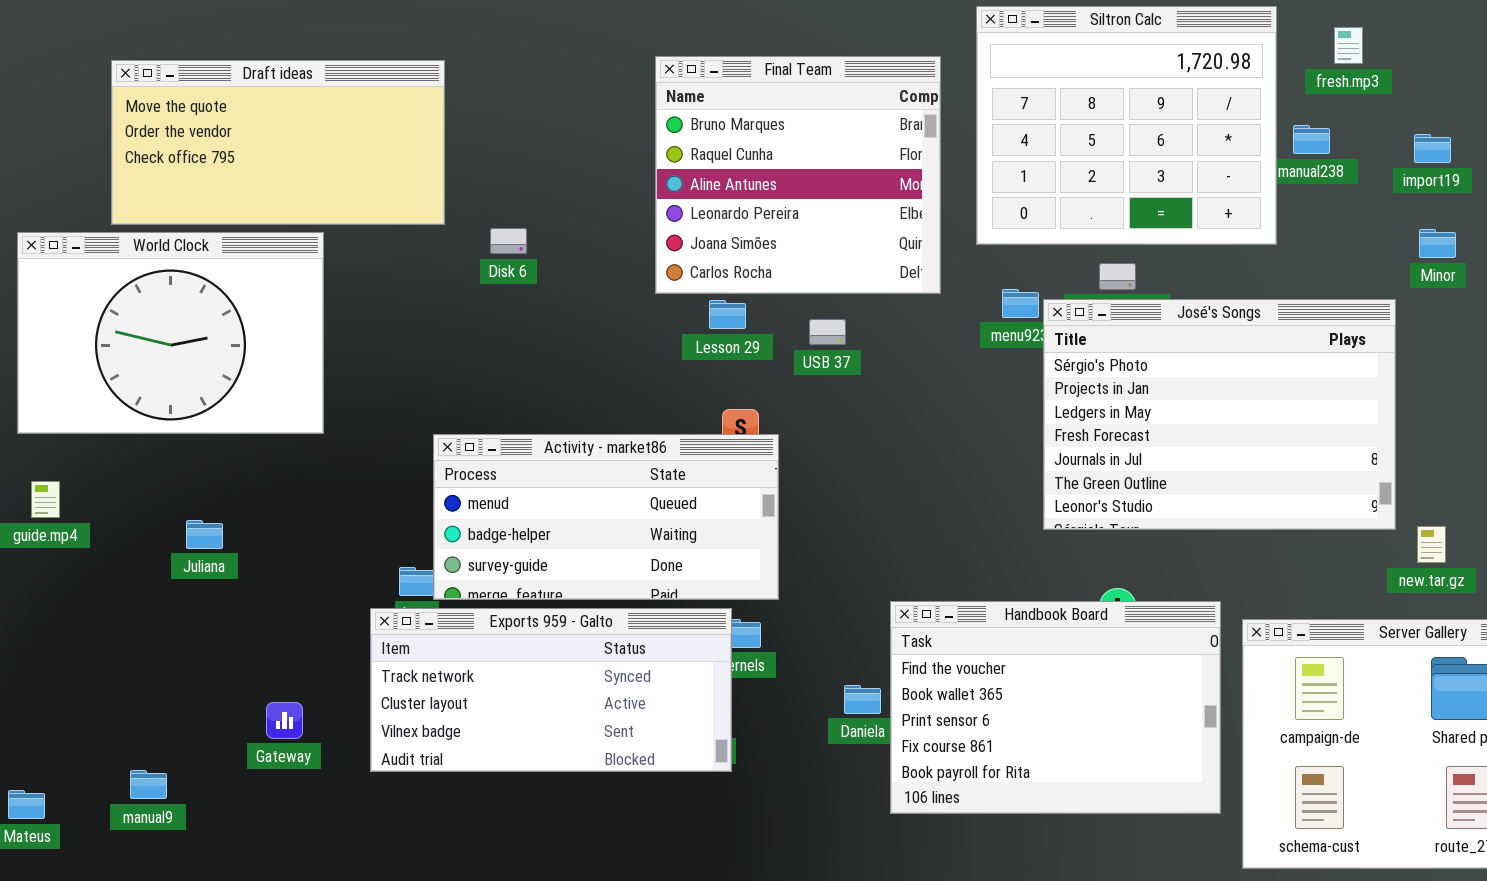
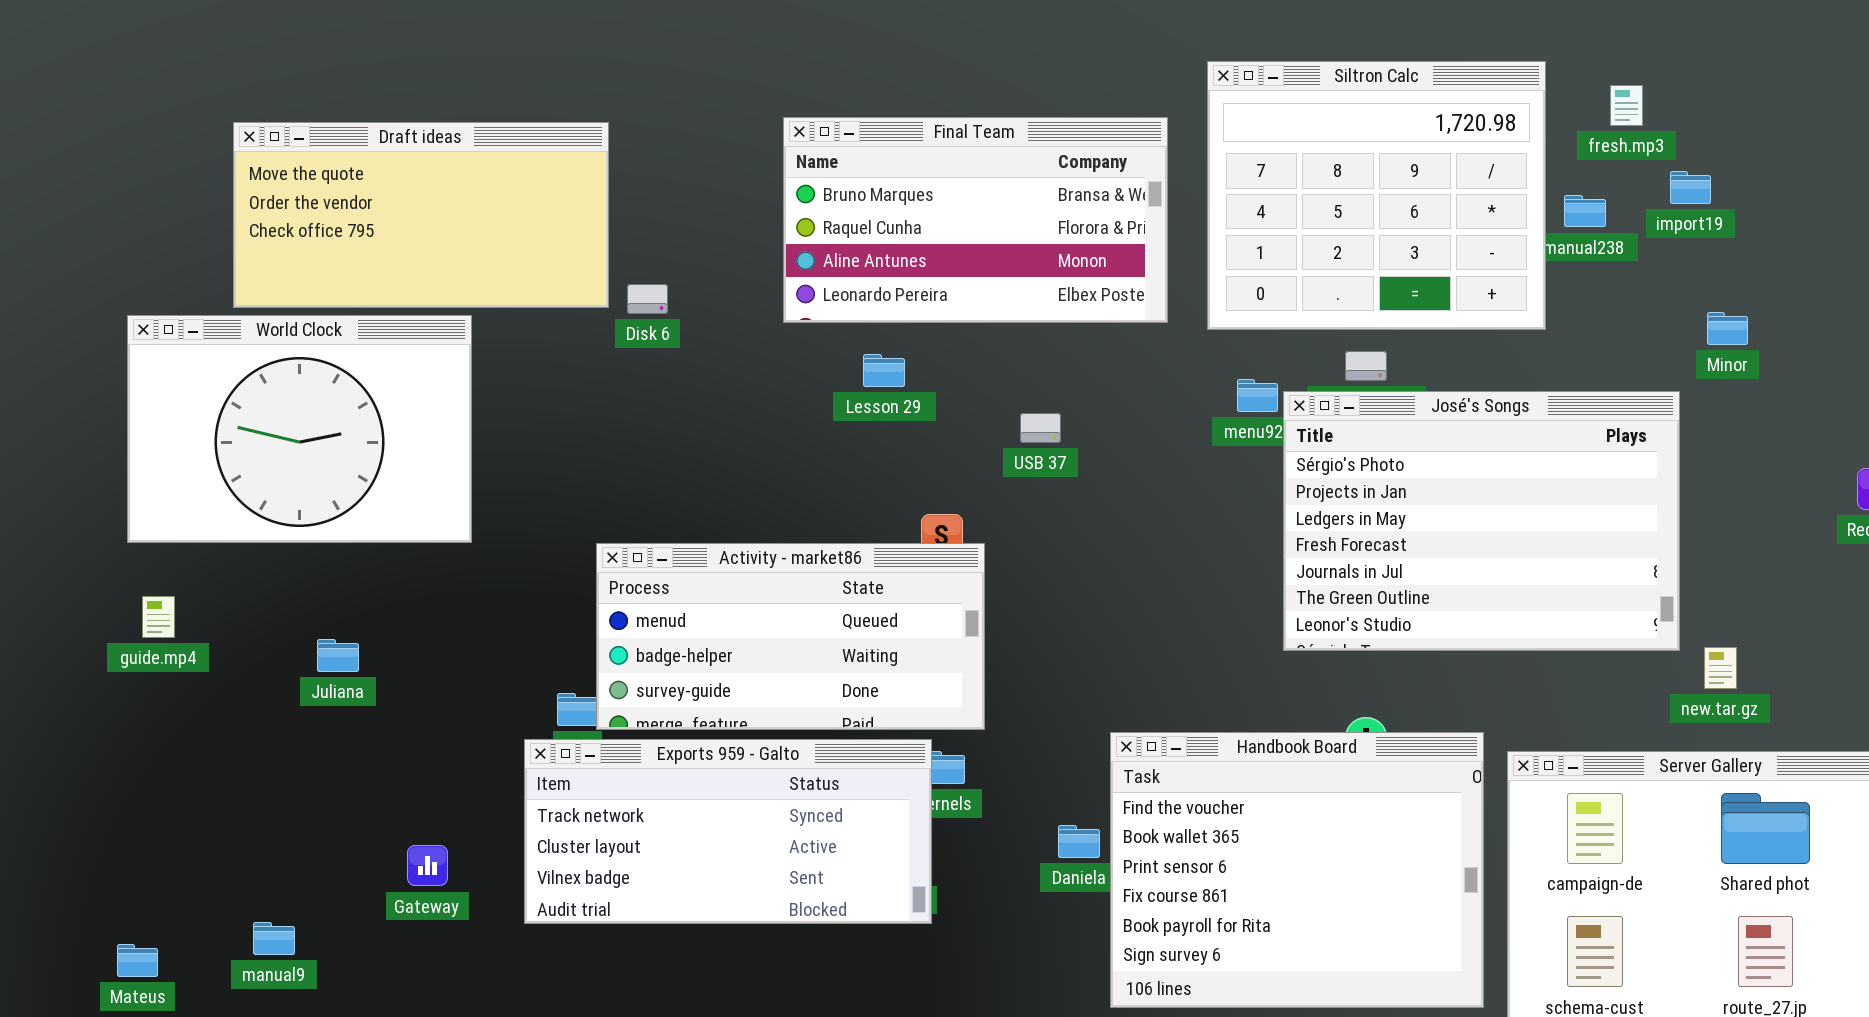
Final Team: [655,56,941,294] -> [783,117,1168,323], resized
import19: [1414,134,1451,163] -> [1670,171,1711,204], moved
Disk 6: [490,228,527,254] -> [627,284,668,314], moved
Lesson 29: [709,300,746,329] -> [863,354,905,387], moved
Handbook Board: [890,601,1221,814] -> [1110,732,1484,1008], resized

